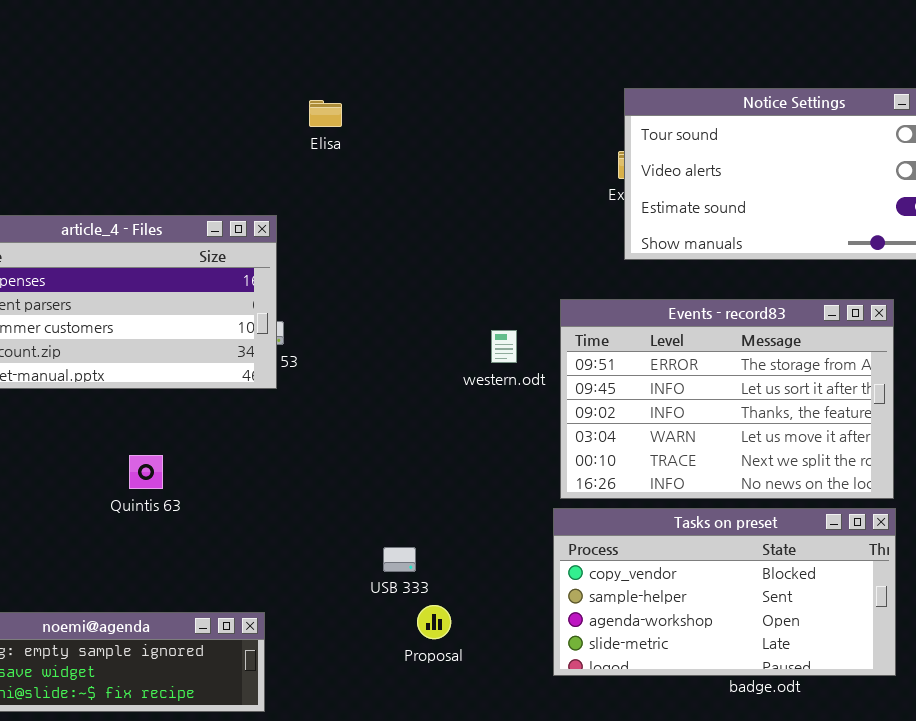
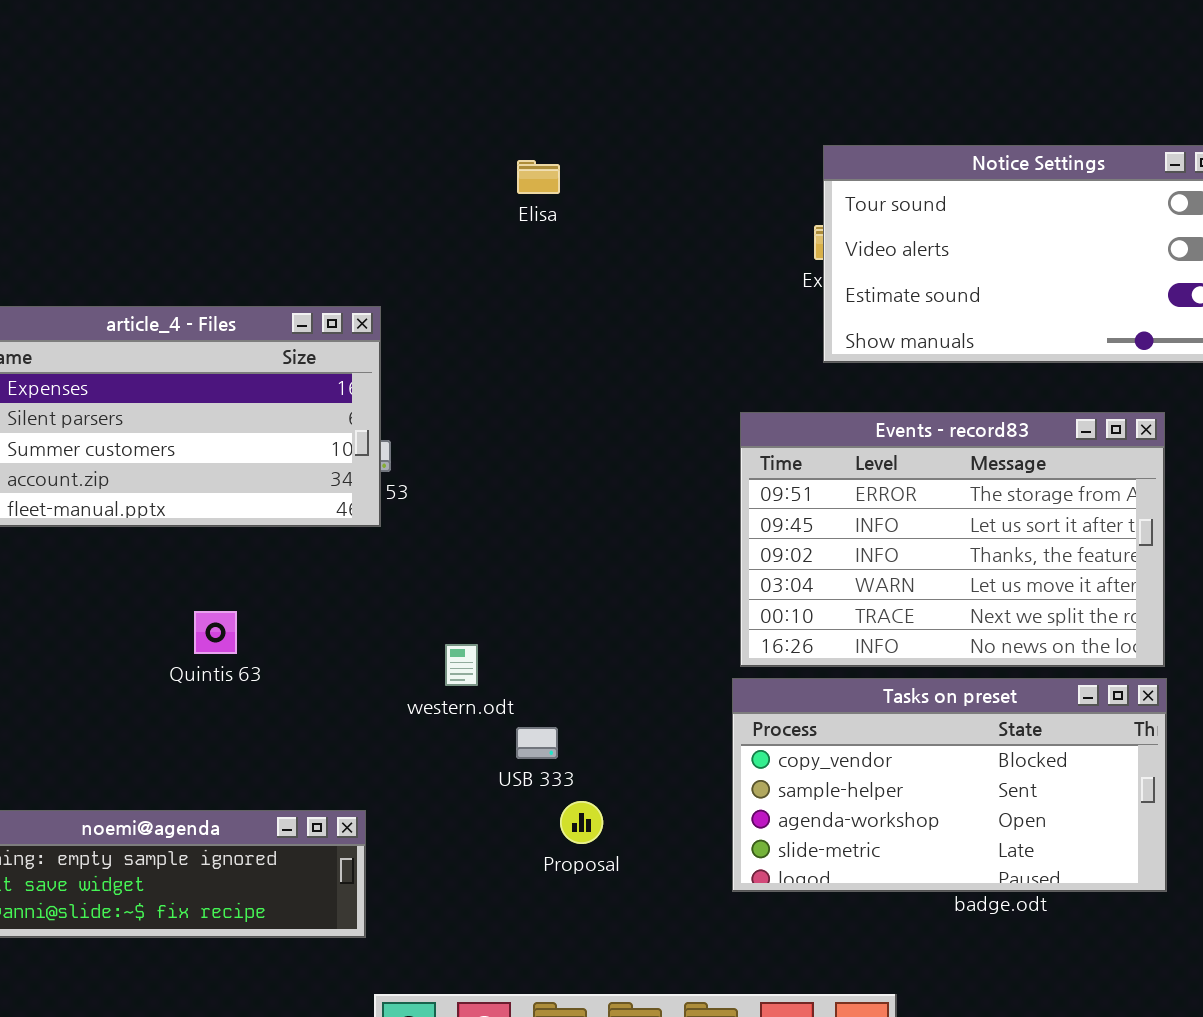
Elisa: [309,100,342,127] -> [517,160,560,194], moved
western.odt: [491,330,517,363] -> [445,644,478,686], moved

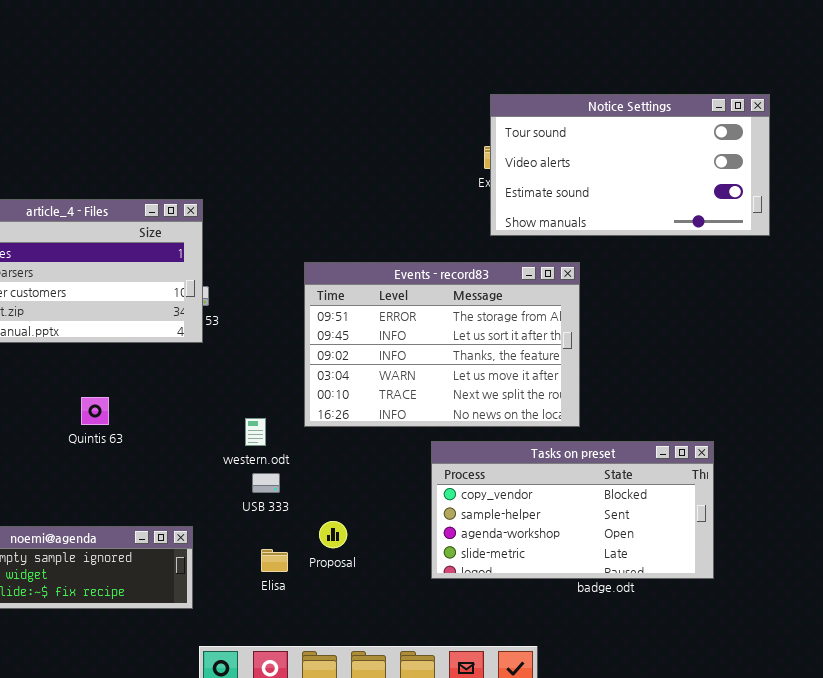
Elisa: [517,160,560,194] -> [261,549,288,572], moved
Events - record83: [740,412,1165,667] -> [304,262,580,427], moved
USB 333: [516,727,558,759] -> [252,473,280,493], moved

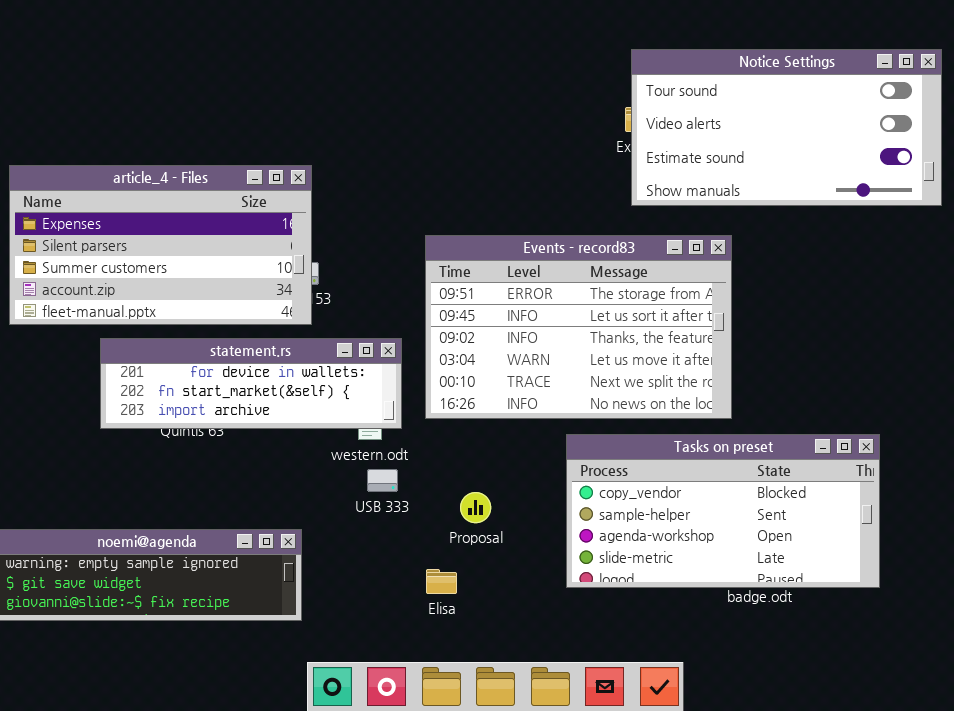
statement.rs: none -> [100,338,402,429], opened
Proposal: [319,521,347,548] -> [460,492,491,523], moved
Elisa: [261,549,288,572] -> [426,569,457,594], moved

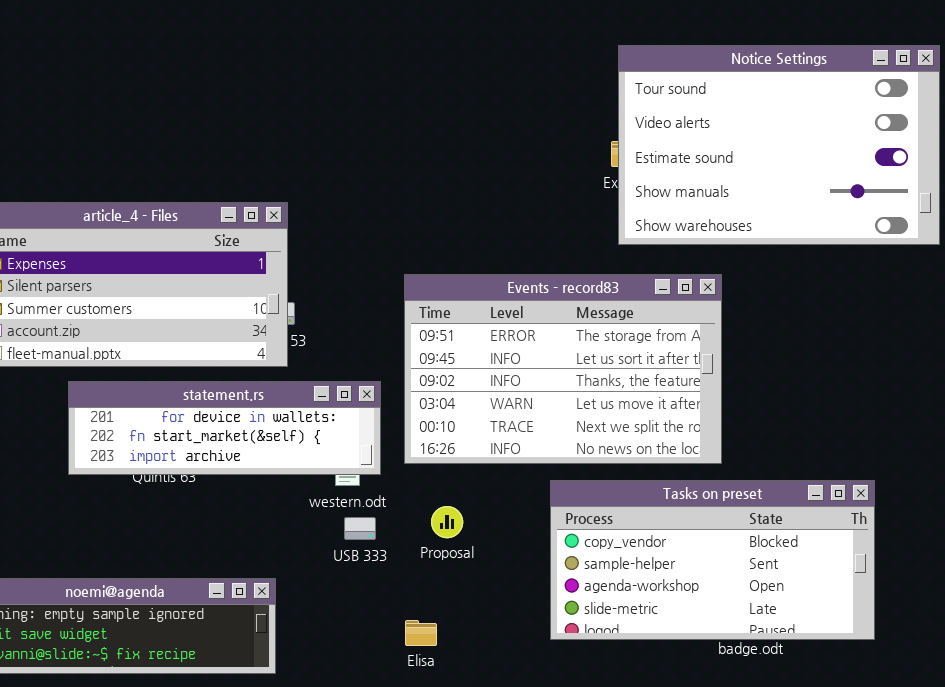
Notice Settings: [631,49,942,206] -> [618,45,940,245], resized
Proposal: [460,492,491,523] -> [431,506,463,538], moved

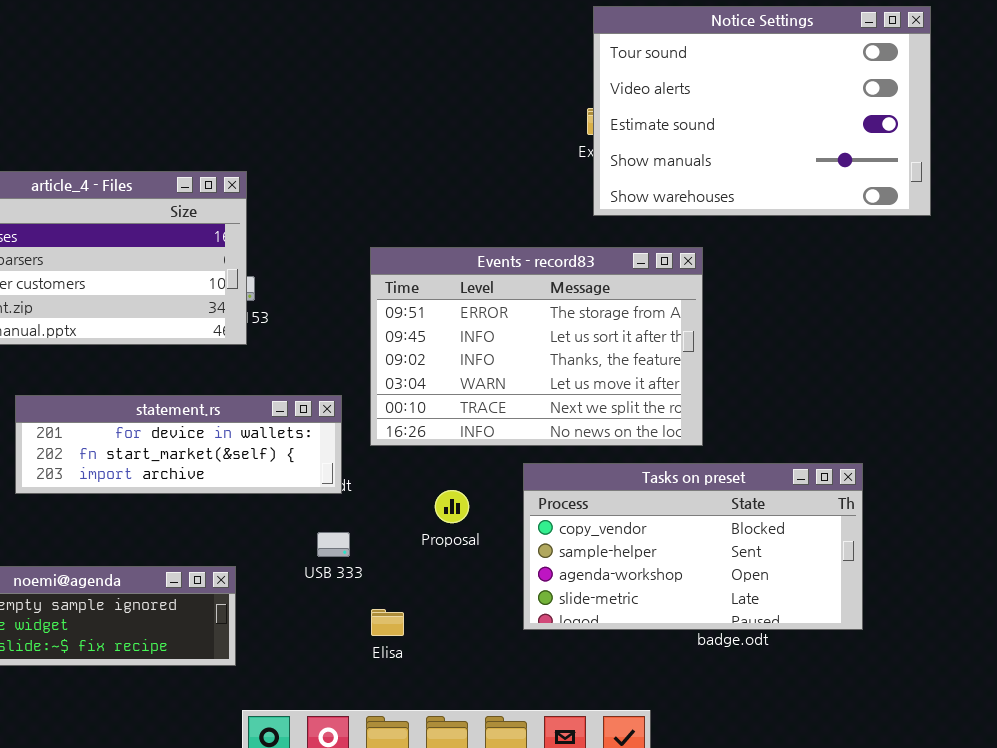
statement.rs: [68,381,381,475] -> [15,395,342,494], moved
Proposal: [431,506,463,538] -> [435,490,469,523], moved
USB 333: [344,517,376,540] -> [317,532,350,557], moved

